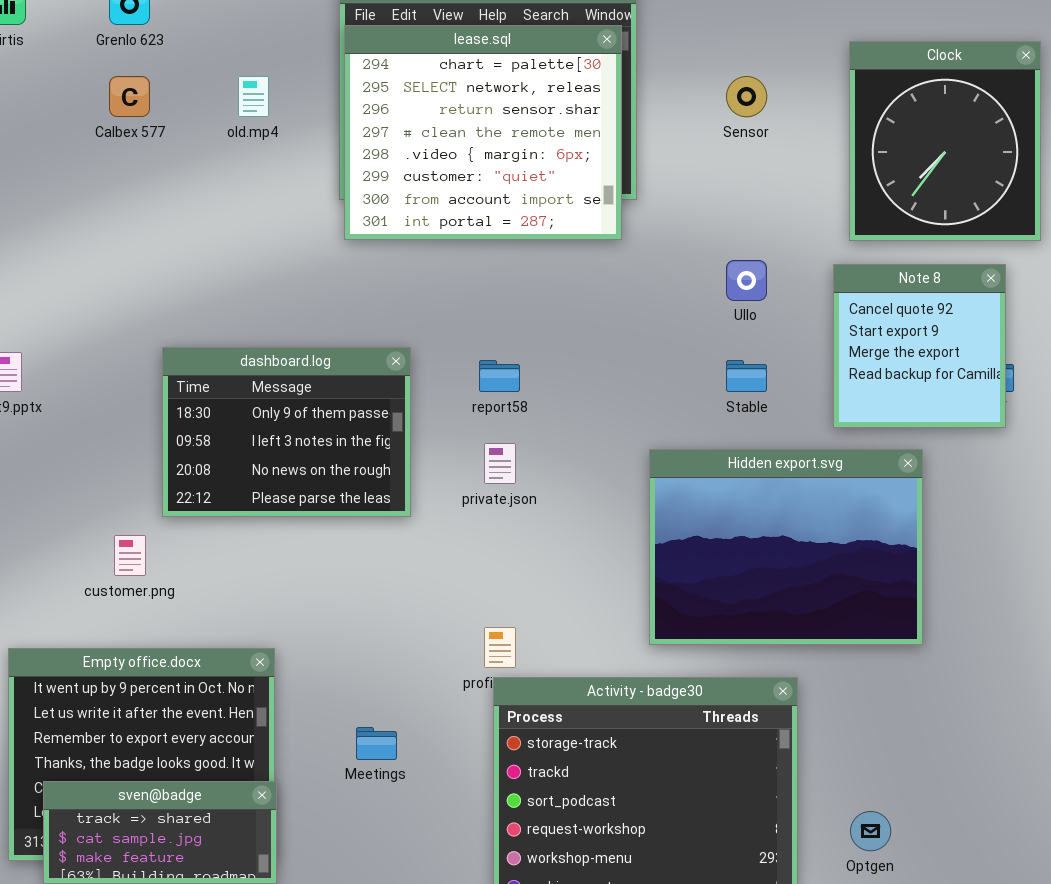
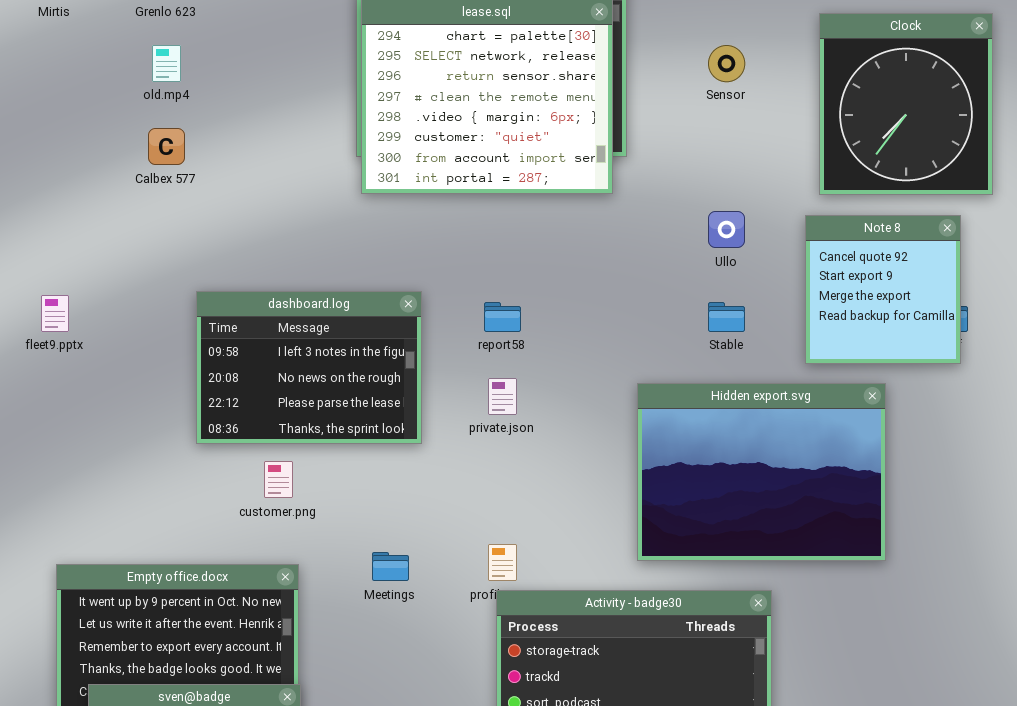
Calbex 577: [109,76,150,117] -> [148,128,185,165], moved
old.mp4: [238,76,269,117] -> [152,45,181,82], moved
dashboard.log: [162,347,411,517] -> [196,291,422,444], scrolled down 1 row
customer.png: [114,535,146,576] -> [264,461,293,498], moved
Meetings: [356,727,397,760] -> [372,552,409,581], moved

